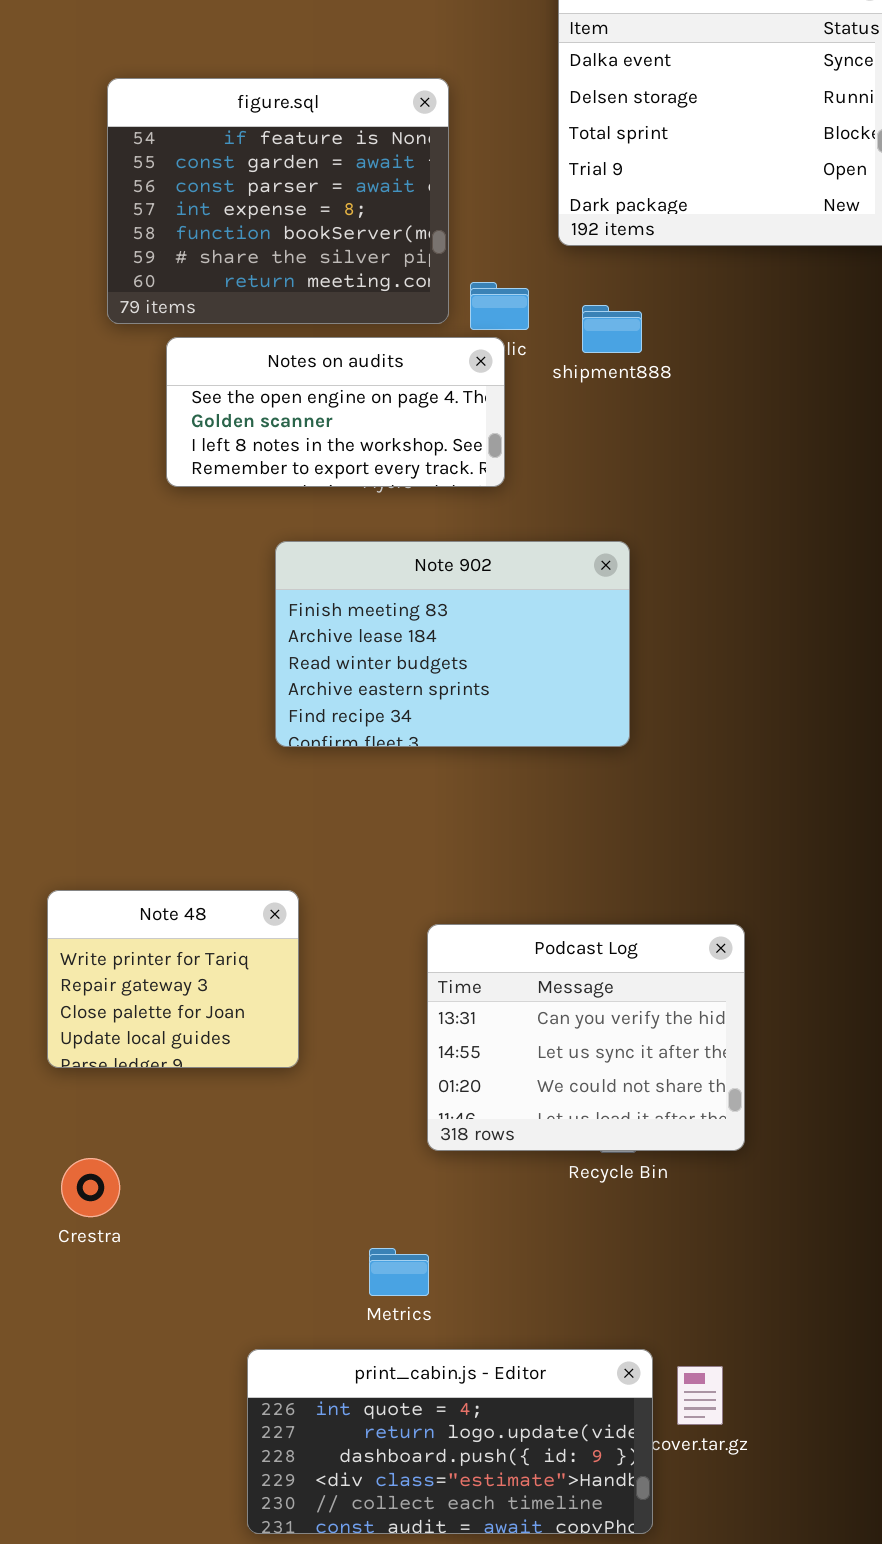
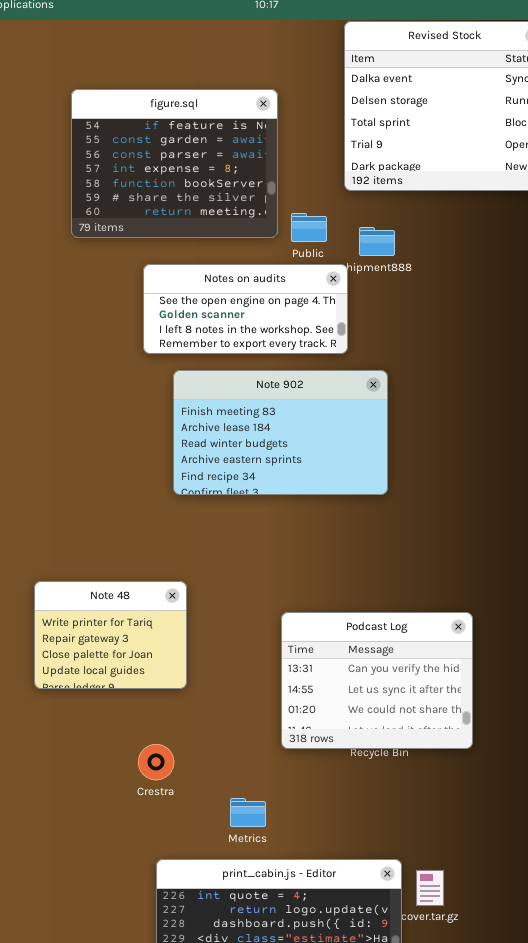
Notes on audits: [166,337,505,487] -> [143,264,348,354], moved
Podcast Log: [427,924,745,1151] -> [281,612,473,749], moved
Crestra: [61,1158,120,1217] -> [138,744,174,780], moved

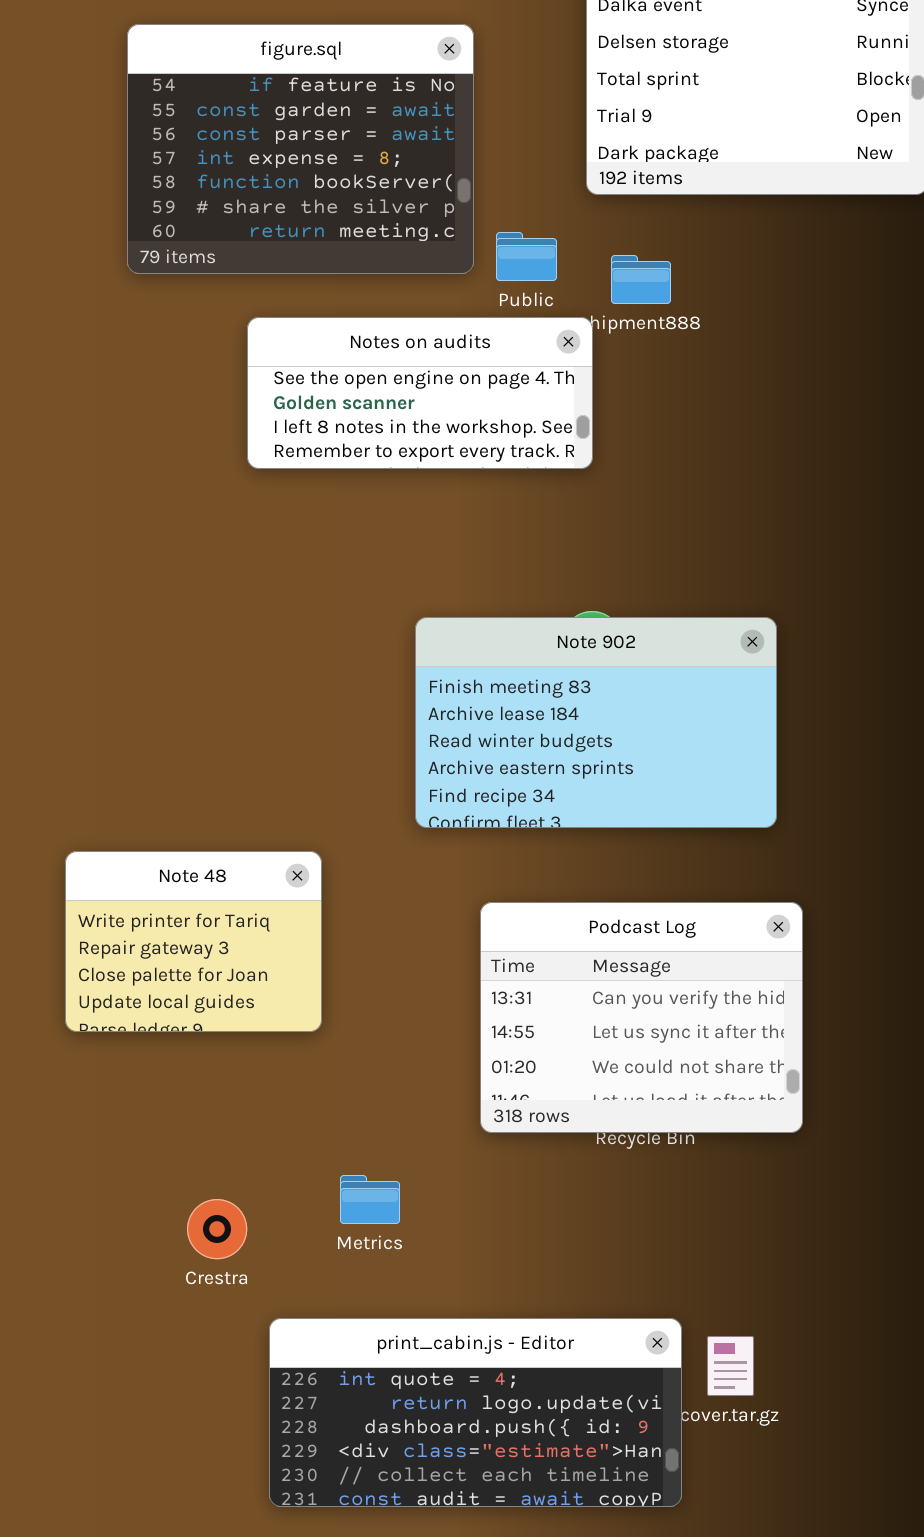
Note 902: [173,370,388,495] -> [415,617,777,828], moved
Crestra: [138,744,174,780] -> [187,1199,247,1259], moved
Metrics: [230,798,266,827] -> [340,1175,400,1224], moved

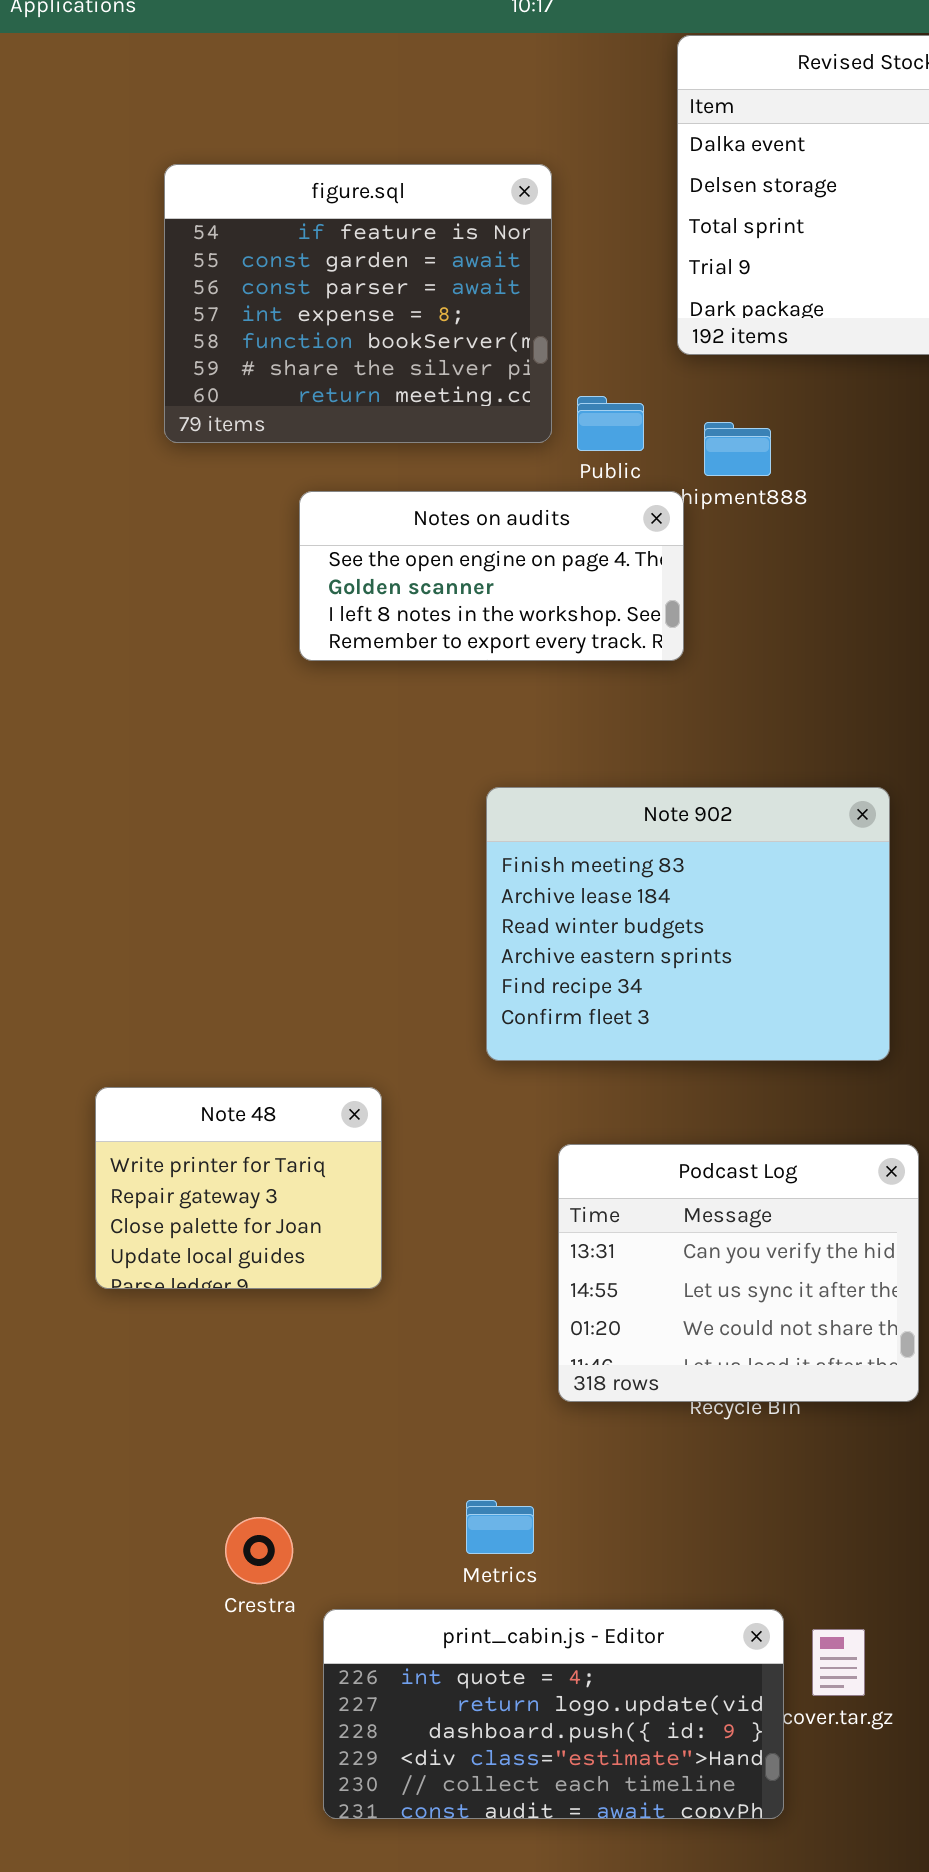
Note 902: [415,617,777,828] -> [486,787,890,1061], resized
Metrics: [340,1175,400,1224] -> [466,1500,534,1554], moved
Crestra: [187,1199,247,1259] -> [225,1517,293,1584], moved

